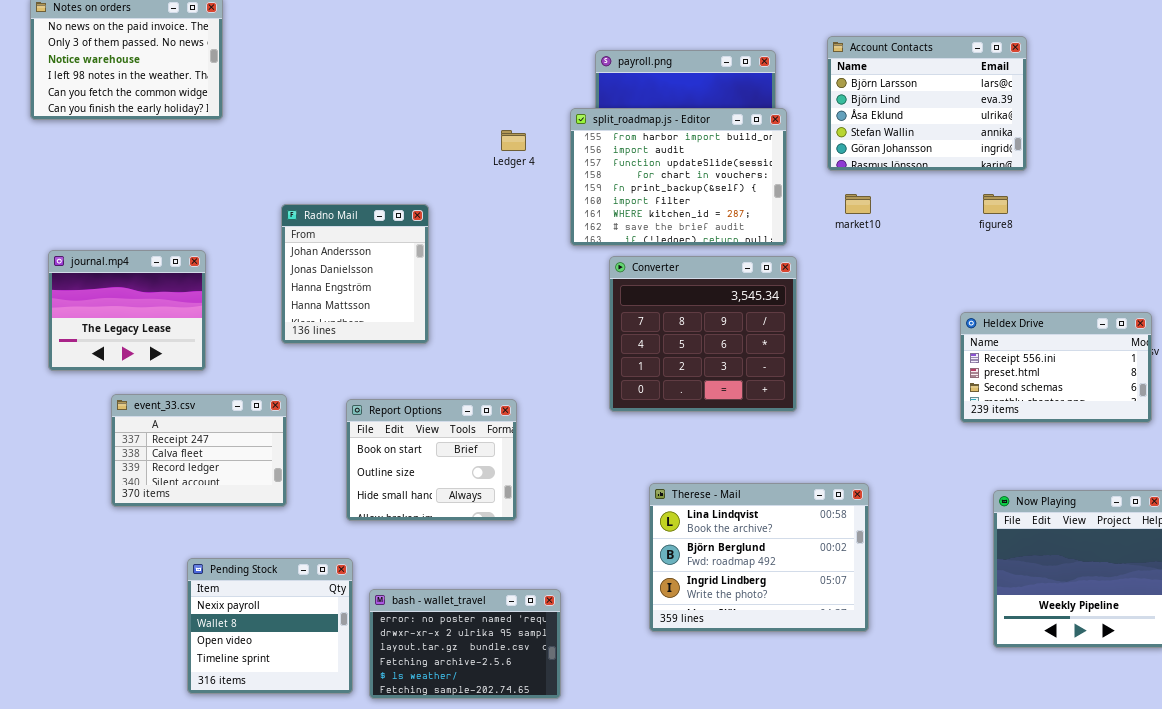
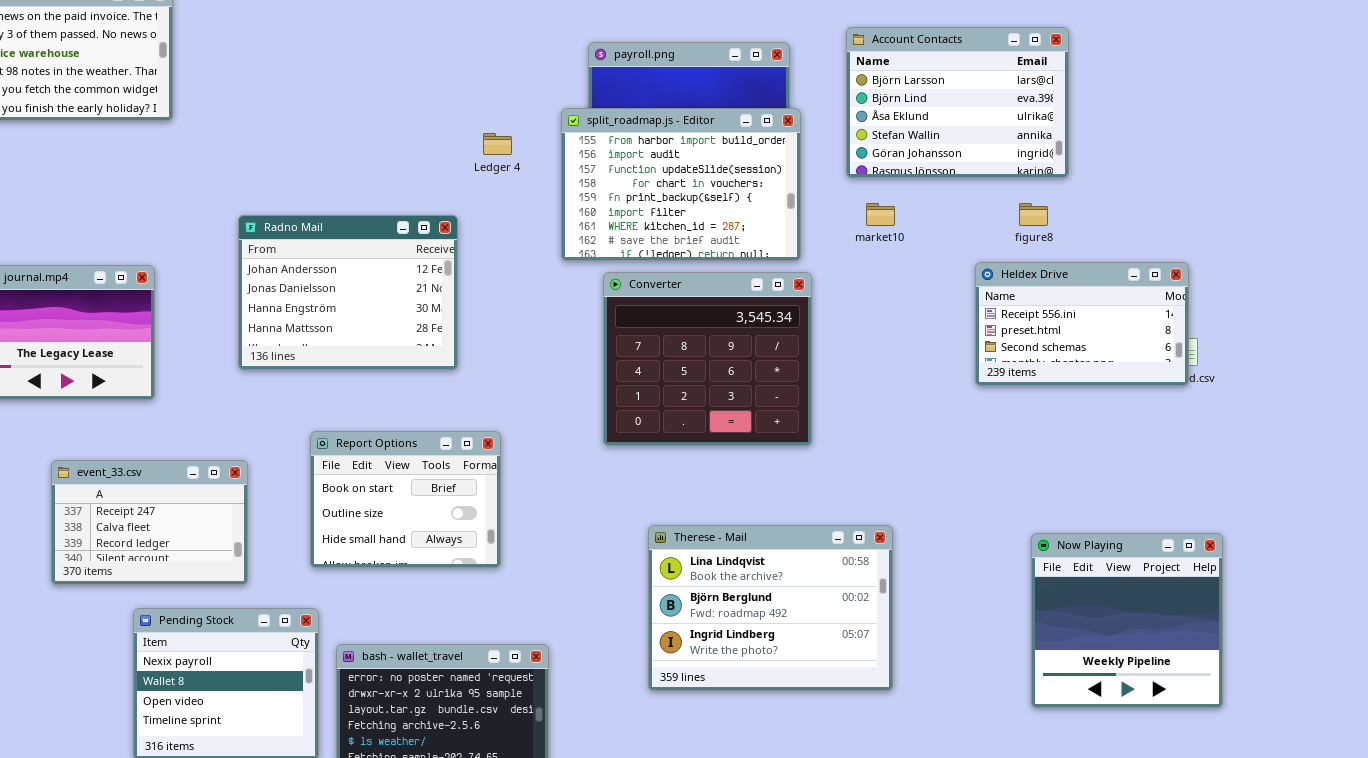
Radno Mail: [281,204,429,344] -> [238,215,458,370], resized
Heldex Drive: [960,312,1152,423] -> [975,262,1189,386], moved
event_33.csv: [111,394,287,507] -> [51,460,248,585], moved

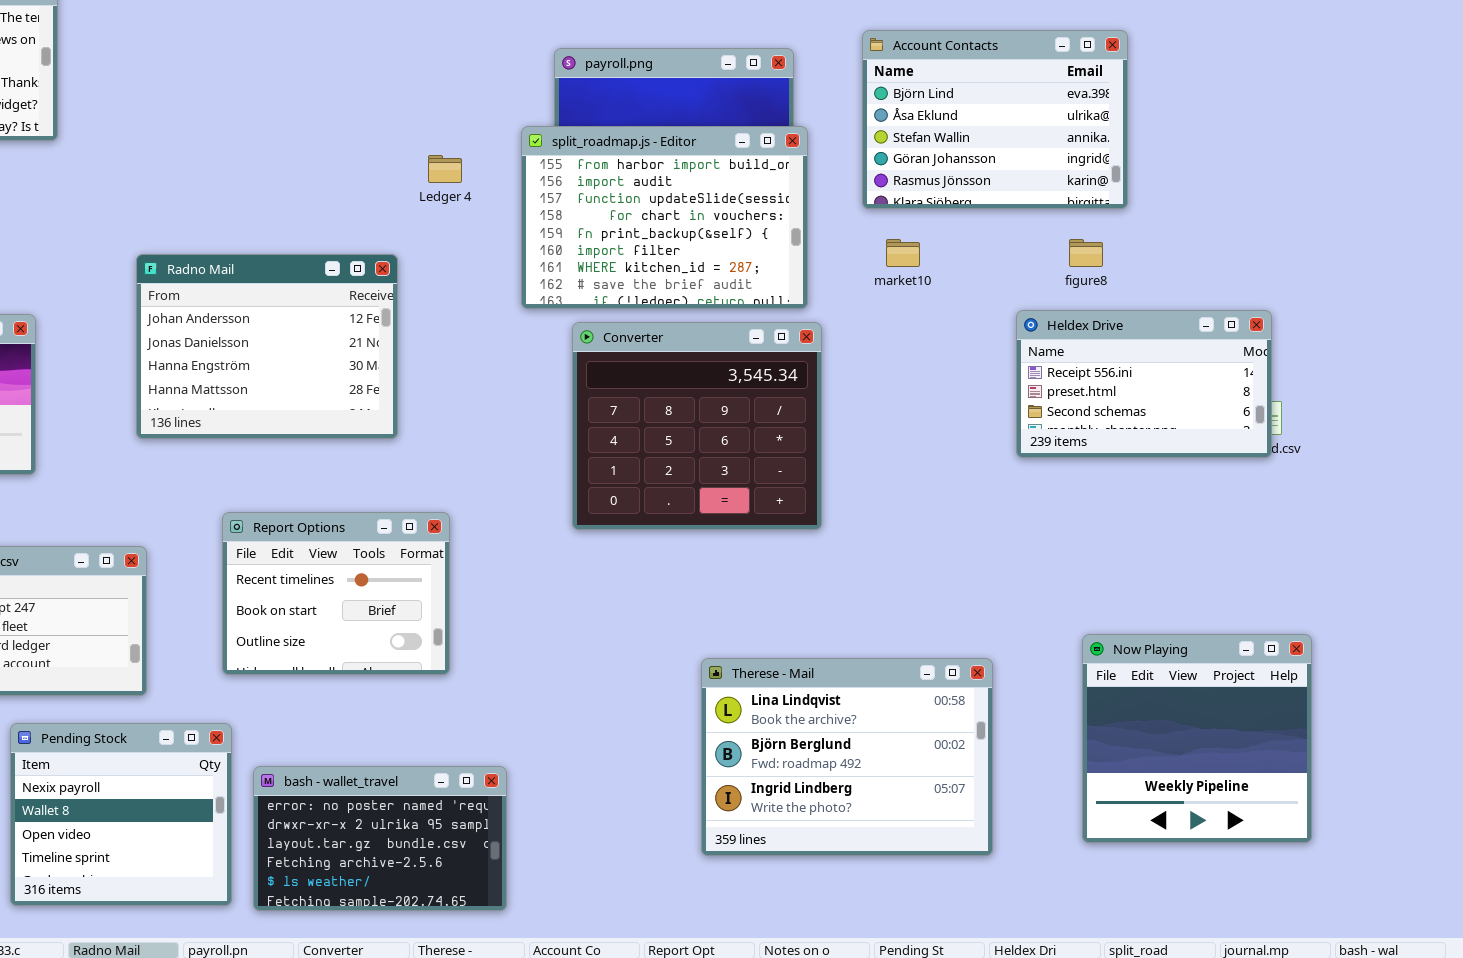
Account Contacts: [846,27,1069,178] -> [862,30,1128,209], scrolled down 1 row
Report Options: [310,431,501,568] -> [222,512,450,675], scrolled up 1 row
Therese - Mail: [648,525,893,691] -> [701,658,993,856], moved

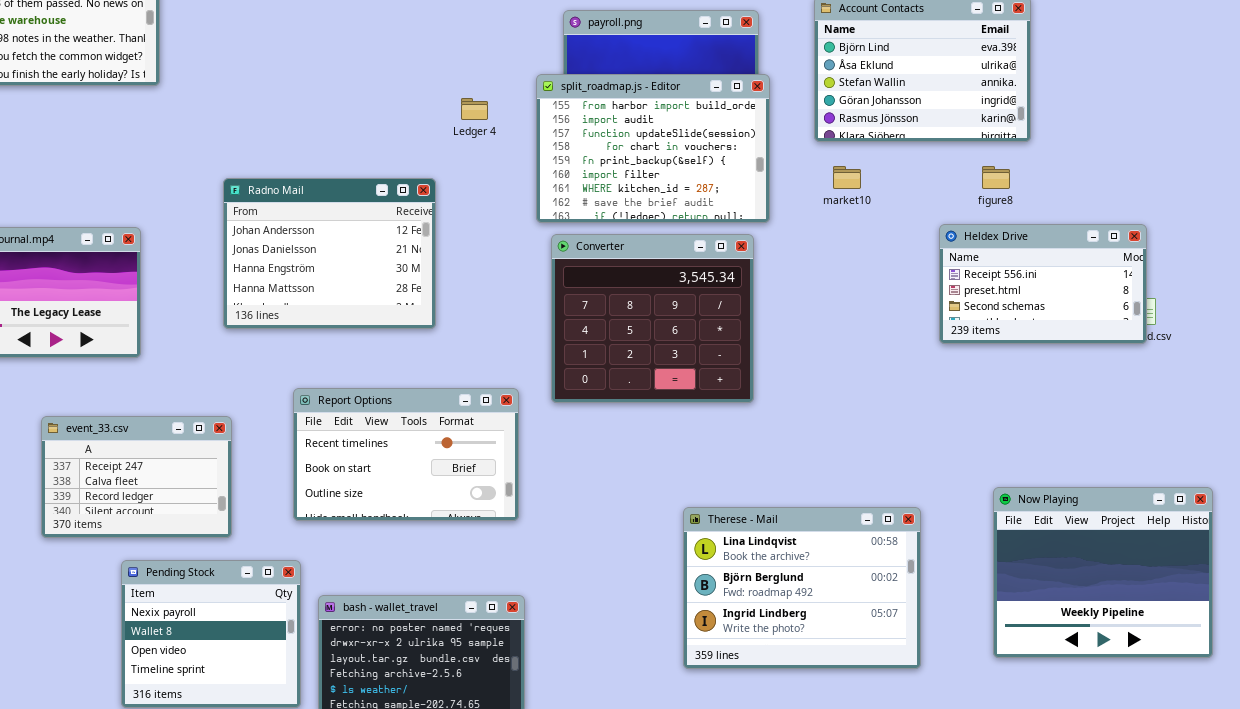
Converter: [572,322,822,530] -> [551,234,754,403], moved
Report Options: [222,512,450,675] -> [293,388,519,521], resized
Now Playing: [1082,634,1312,843] -> [993,487,1213,658], resized

